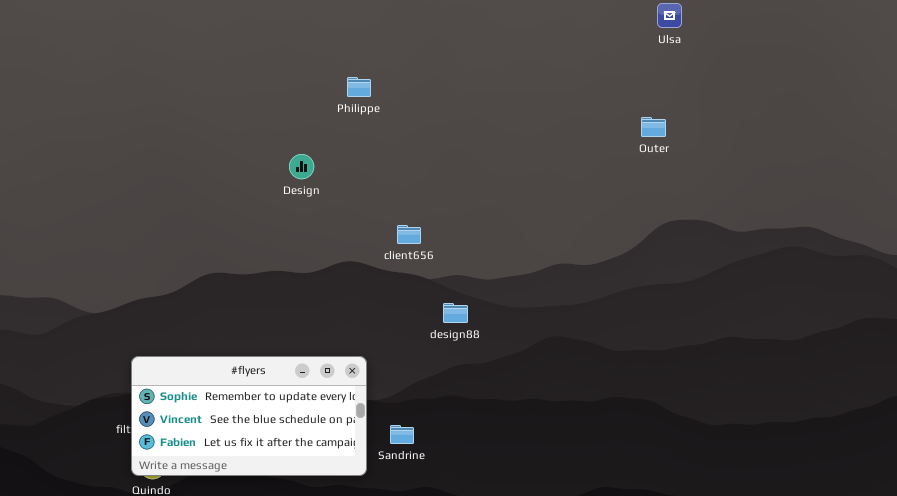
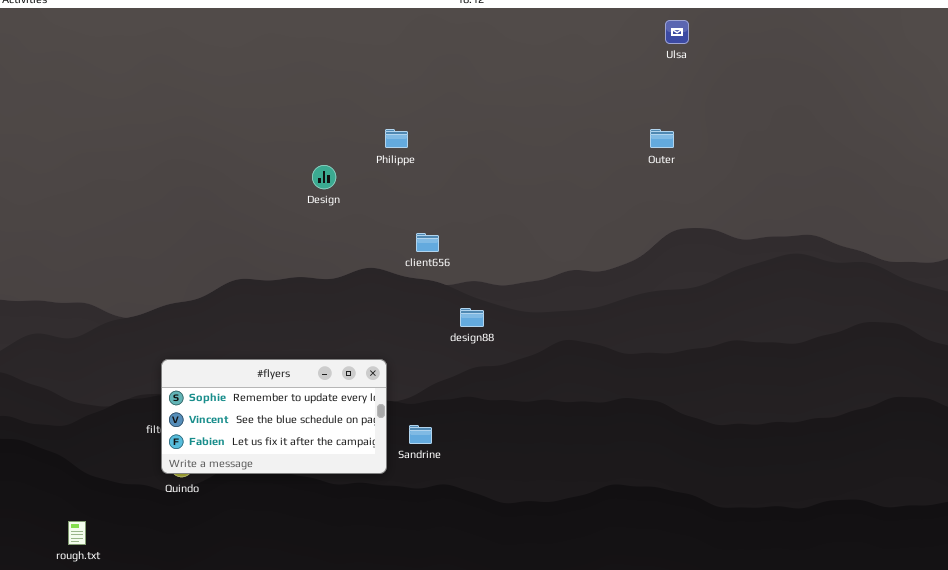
Philippe: [347,77,371,97] -> [385,129,408,148], moved

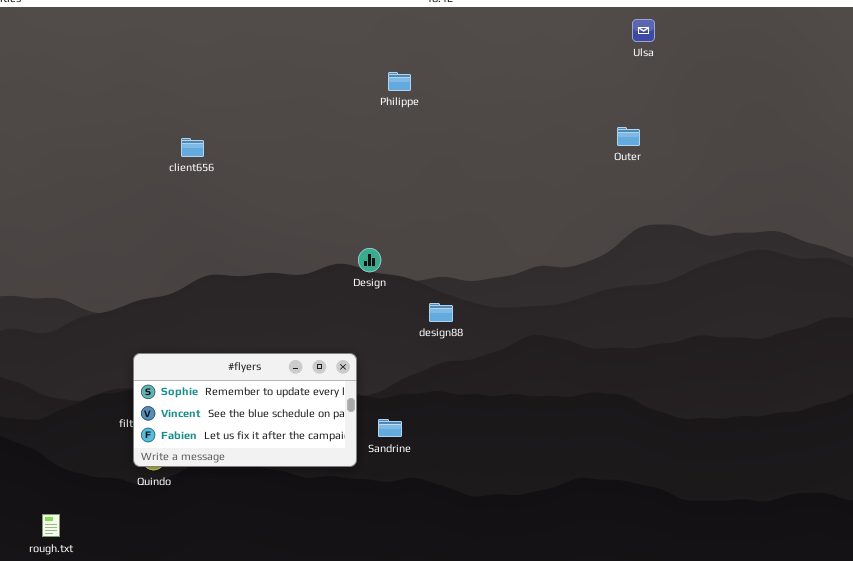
Philippe: [385,129,408,148] -> [388,72,411,91], moved
Design: [312,165,336,189] -> [358,248,381,272], moved
client656: [416,233,439,252] -> [181,138,204,157], moved

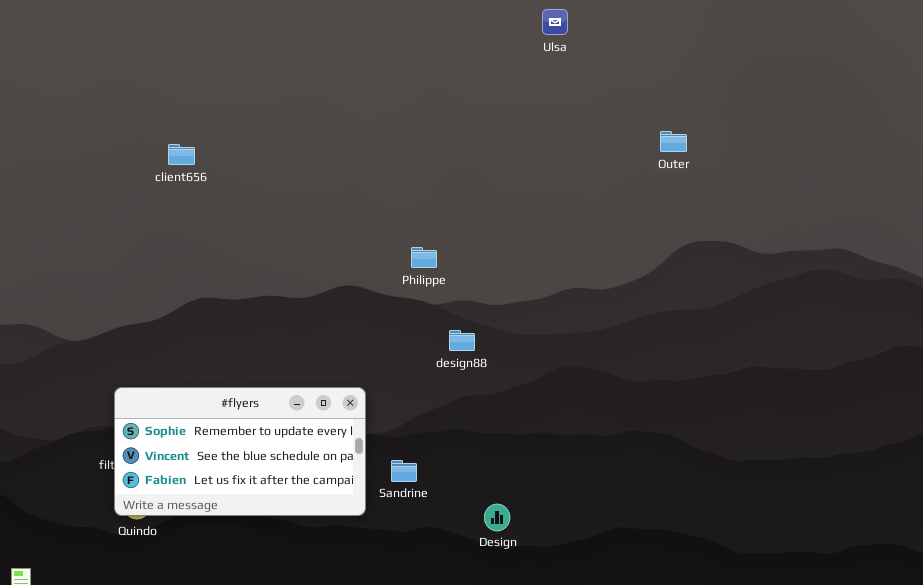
Ulsa: [632,19,655,42] -> [542,9,568,35], moved
Philippe: [388,72,411,91] -> [411,247,437,268], moved
Design: [358,248,381,272] -> [484,504,510,531], moved

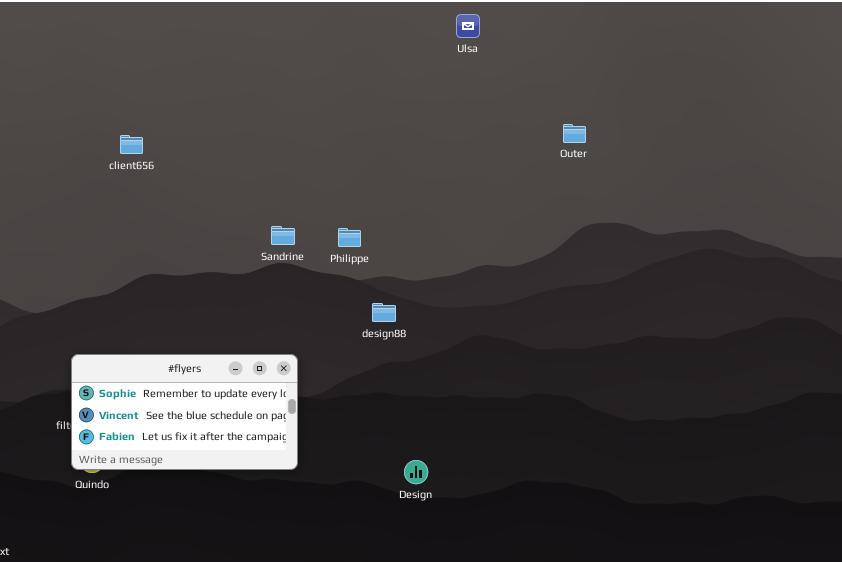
Sandrine: [391,460,417,482] -> [271,226,295,245], moved

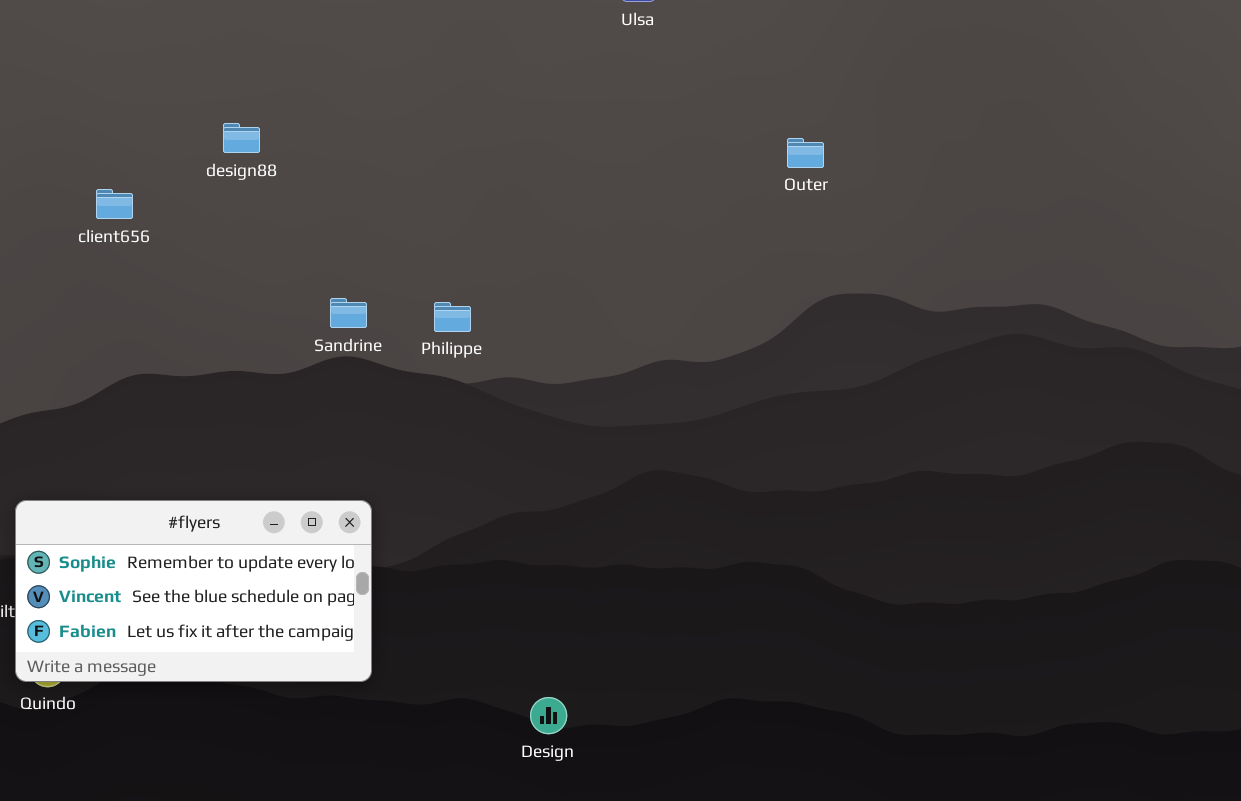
client656: [120,135,143,154] -> [96,189,133,219], moved
design88: [372,303,396,322] -> [223,123,260,153], moved
Design: [404,460,428,484] -> [530,697,567,734], moved

